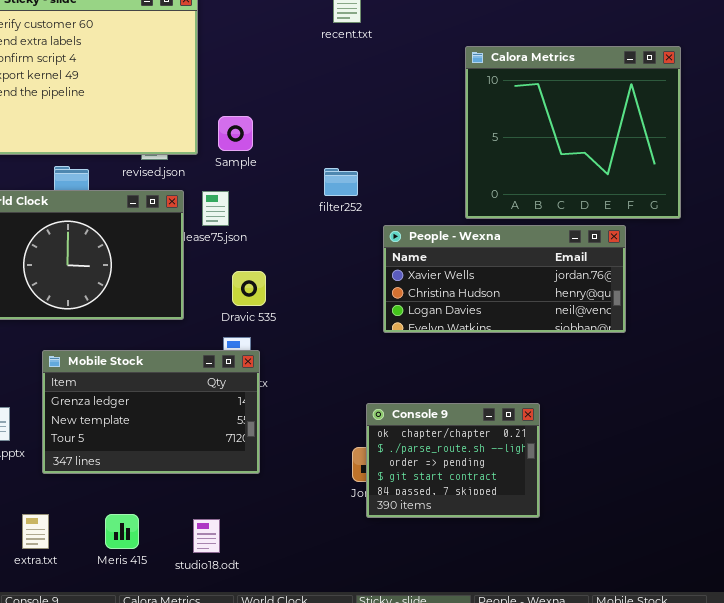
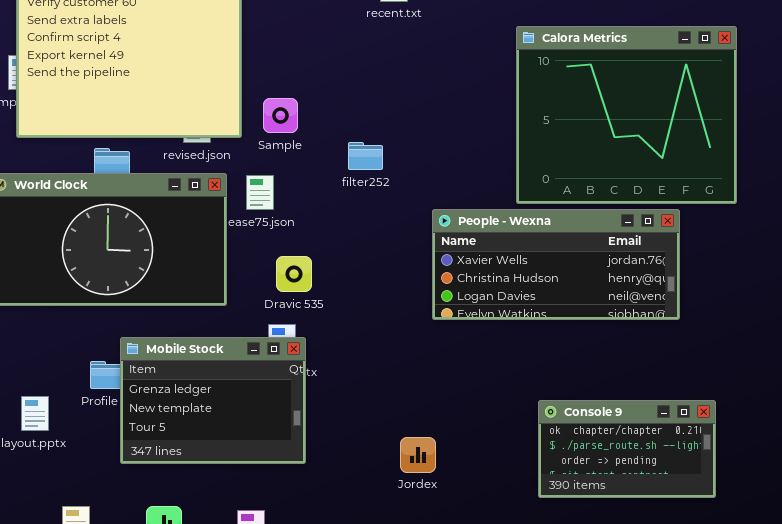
filter252: [324,168,358,196] -> [348,142,383,170], moved
Mobile Stock: [42,350,260,474] -> [120,337,306,464], resized
Console 9: [366,403,540,518] -> [538,400,716,498], moved, resized

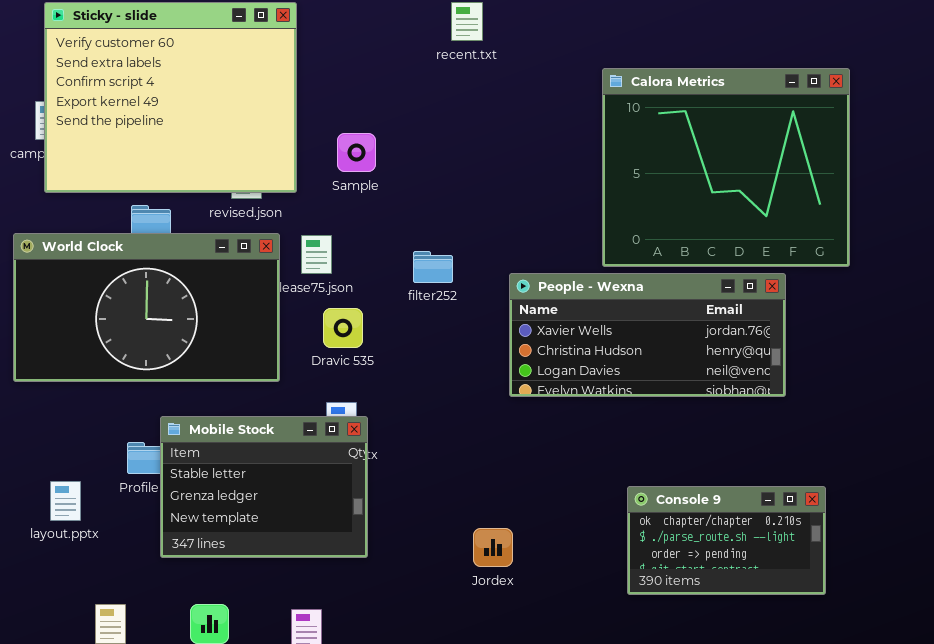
Sample: [263,98,298,133] -> [337,133,376,172], moved
filter252: [348,142,383,170] -> [413,251,453,283], moved
Dravic 535: [276,256,312,292] -> [323,308,363,348], moved
Mobile Stock: [120,337,306,464] -> [160,416,368,558], scrolled up 1 row

